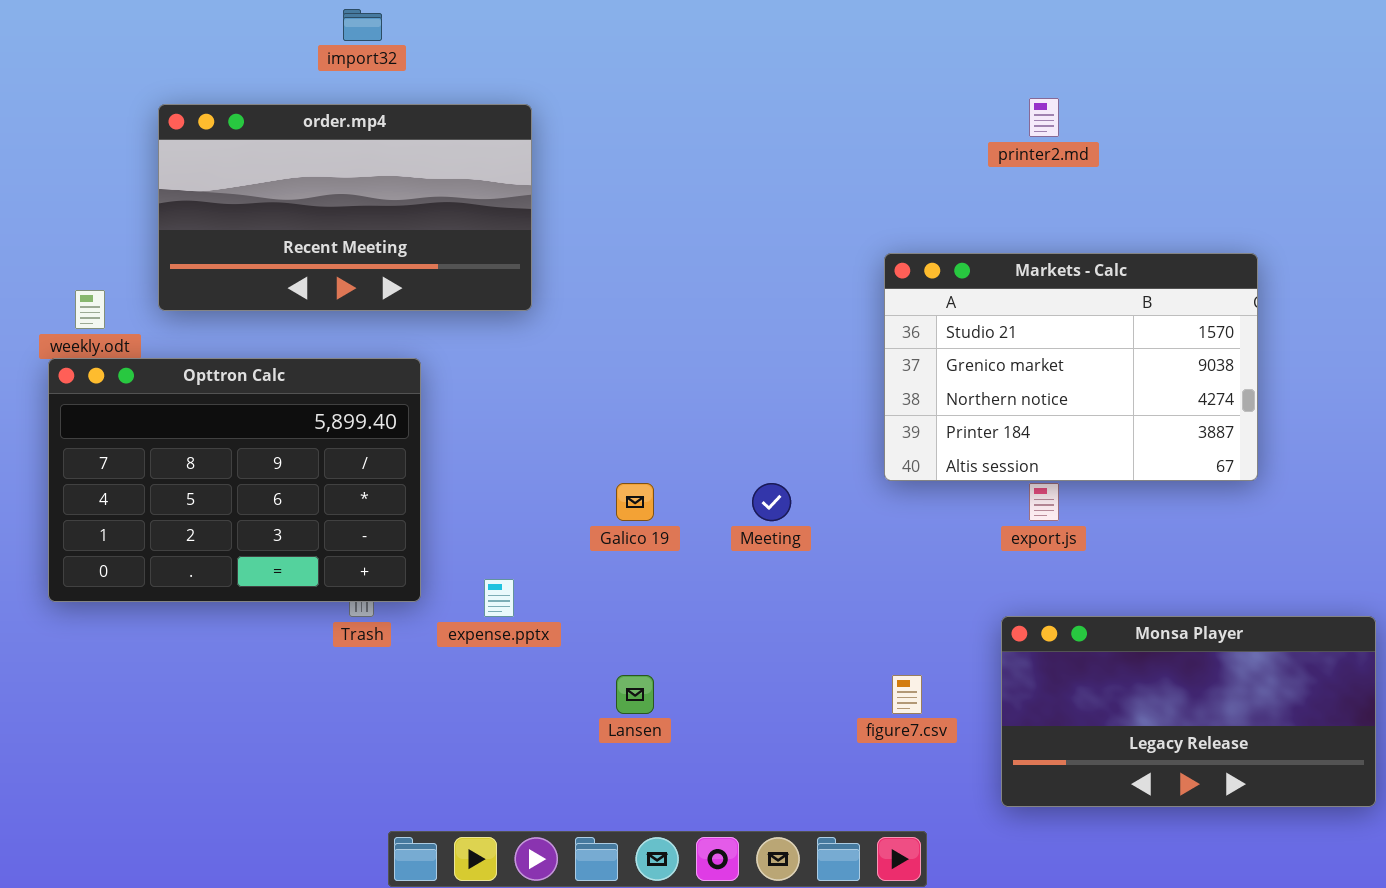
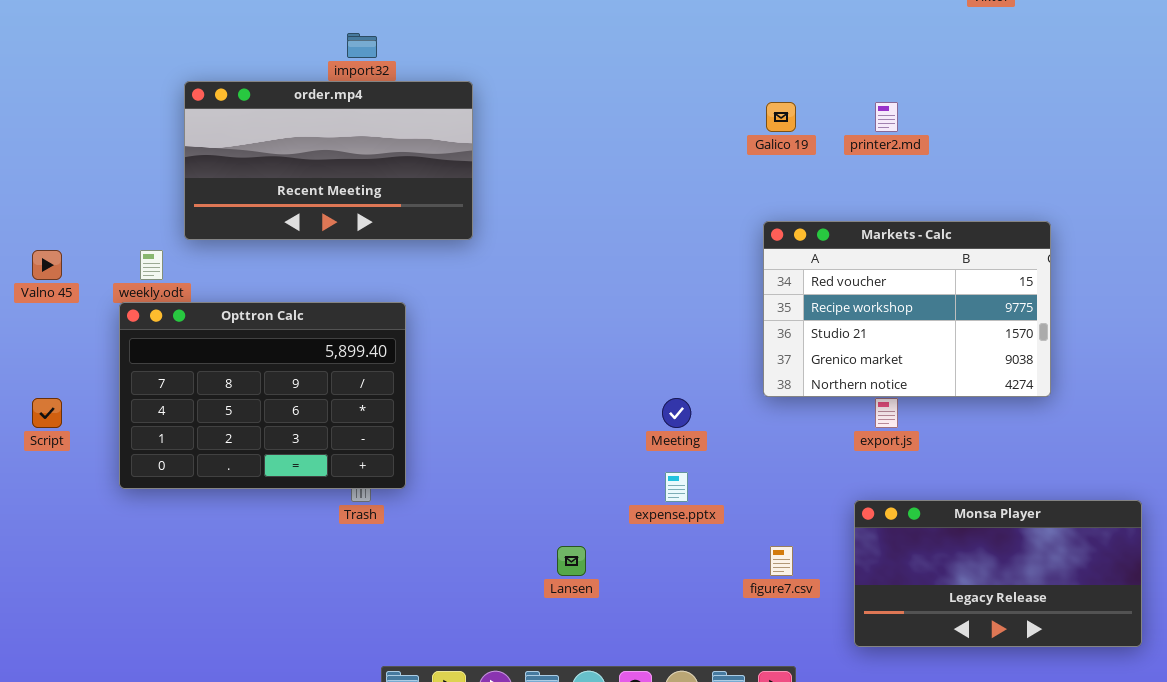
order.mp4: [158,104,532,311] -> [184,81,473,240], moved
Markets - Calc: [884,253,1258,481] -> [763,221,1051,397], scrolled up 2 rows
Galico 19: [616,483,654,521] -> [766,102,796,132], moved
expense.pptx: [484,579,514,617] -> [665,472,688,502], moved

